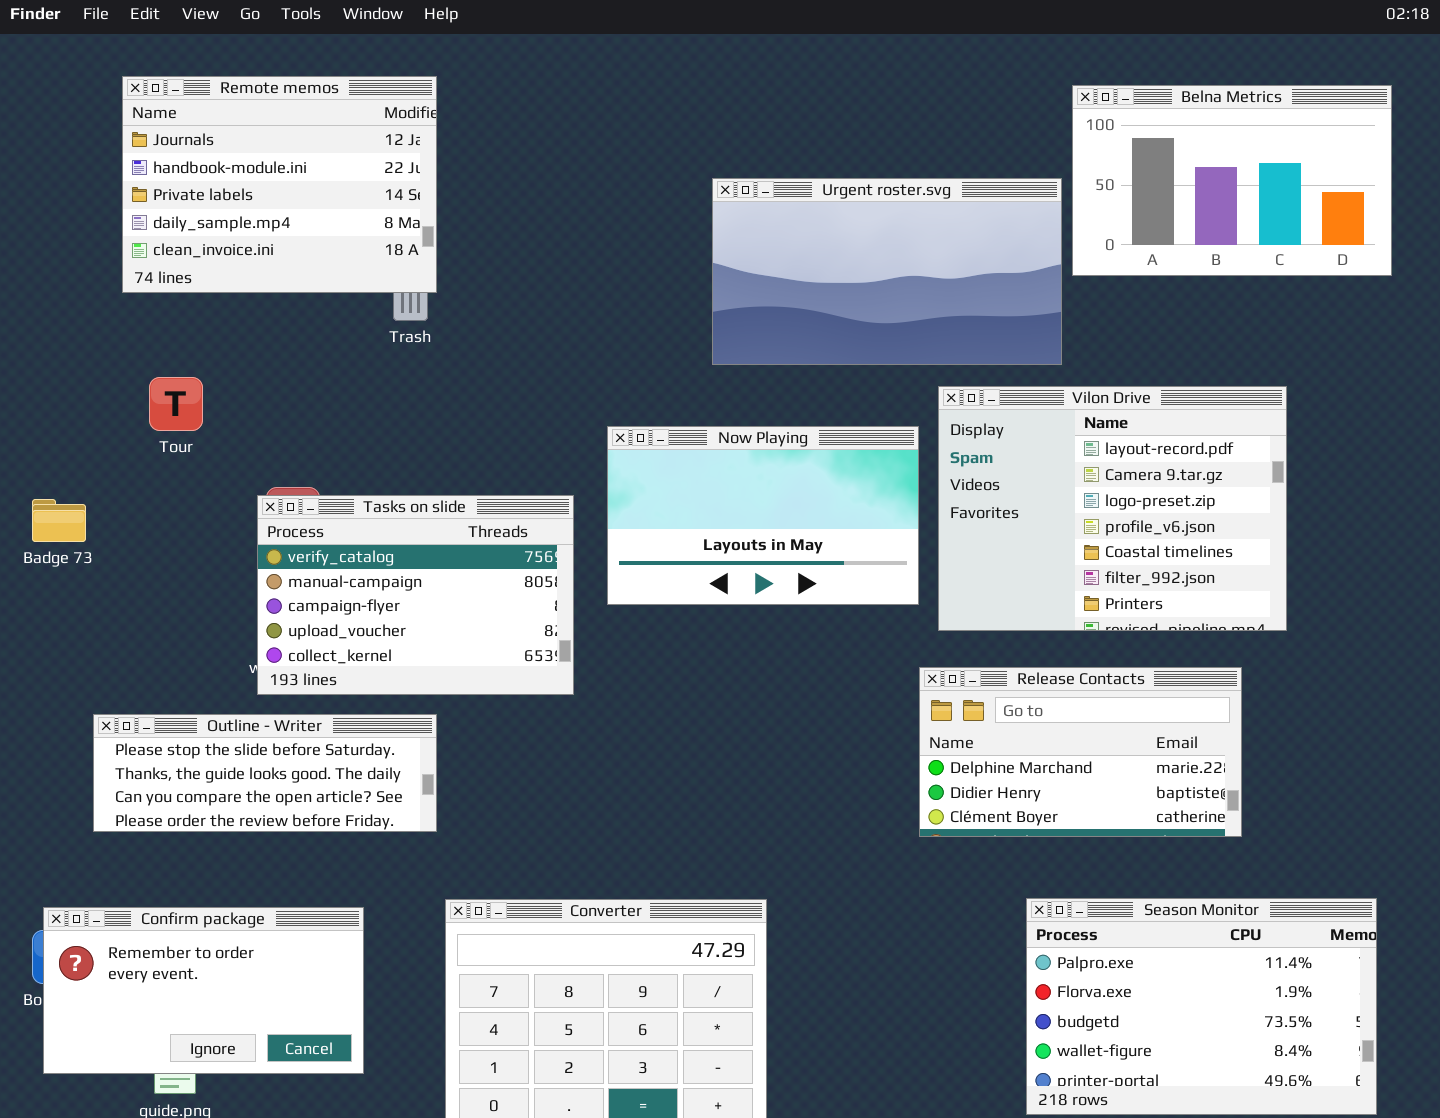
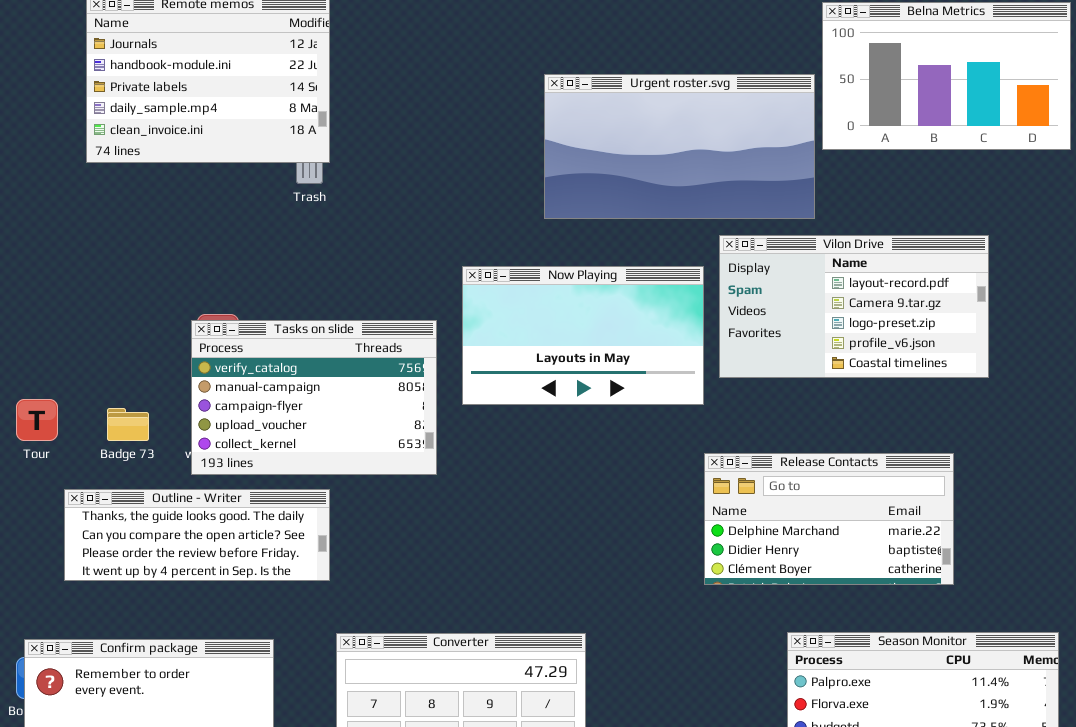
Tour: [149,377,203,431] -> [16,399,58,441], moved
Vilon Drive: [938,386,1287,631] -> [719,235,989,378], resized
Badge 73: [32,499,86,542] -> [107,408,149,441], moved
Outline - Writer: [93,714,437,832] -> [64,489,330,581], scrolled down 1 row

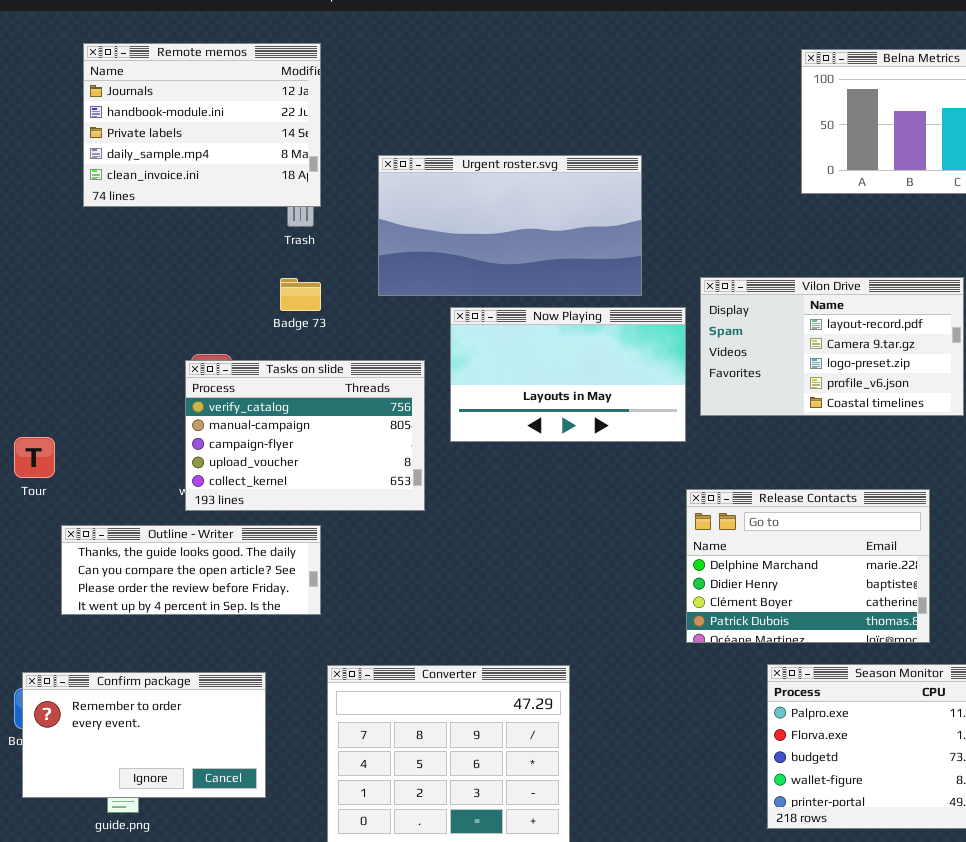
Urgent roster.svg: [544,74,815,219] -> [378,155,642,296], moved
Badge 73: [107,408,149,441] -> [280,278,321,311], moved
Release Contacts: [704,453,954,585] -> [686,489,930,643], resized

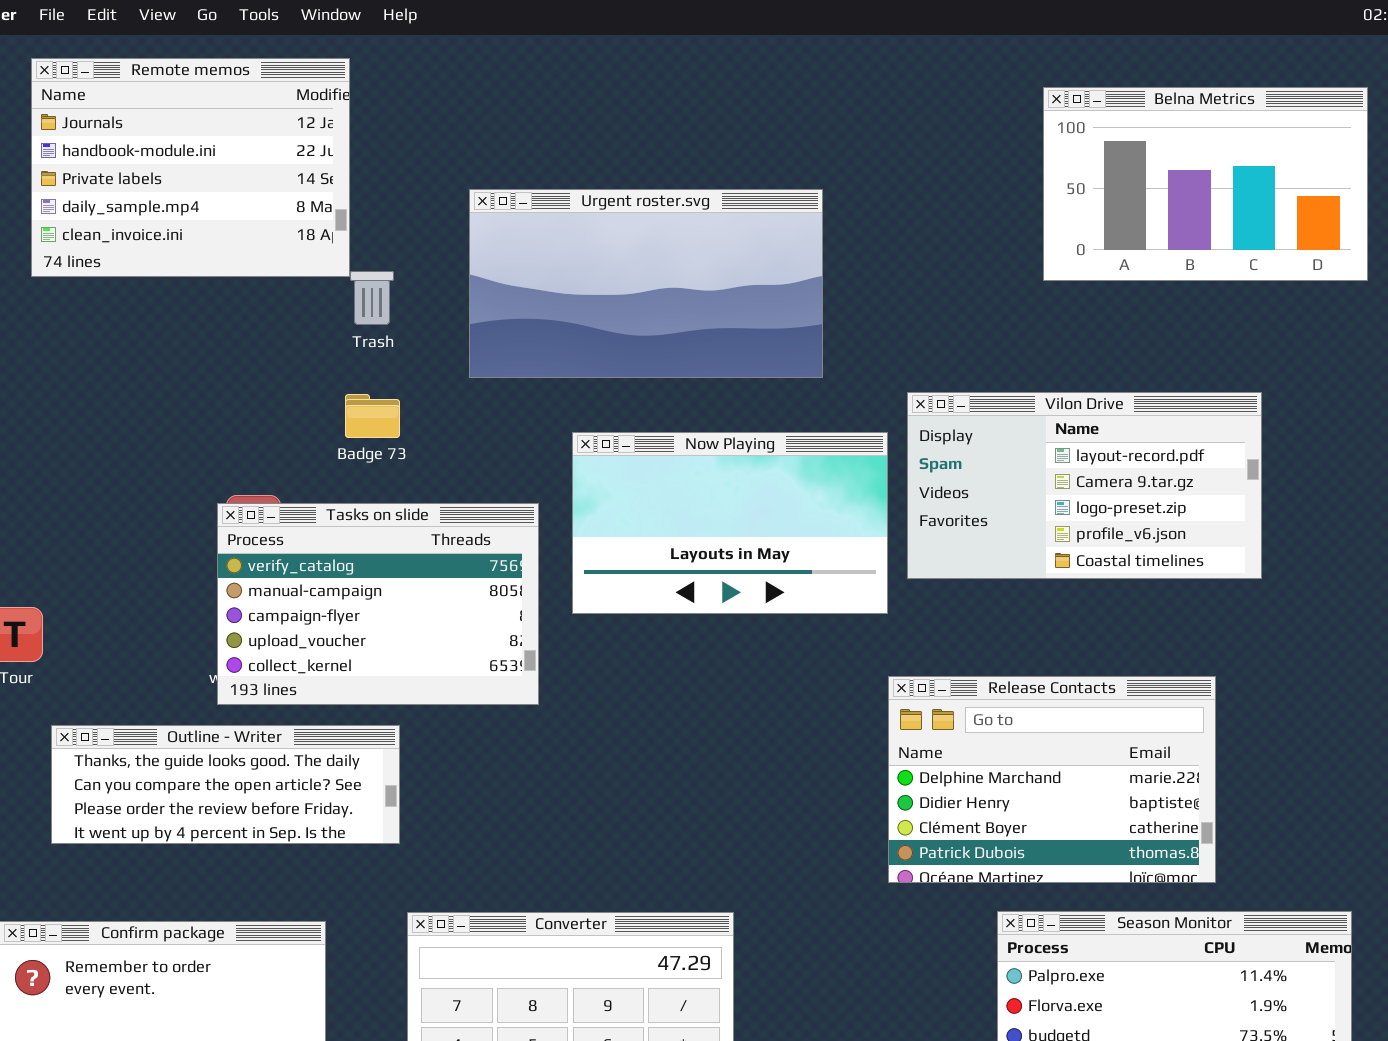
Remote memos: [83,43,321,207] -> [31,58,350,277], moved
Urgent roster.svg: [378,155,642,296] -> [469,189,823,378], moved

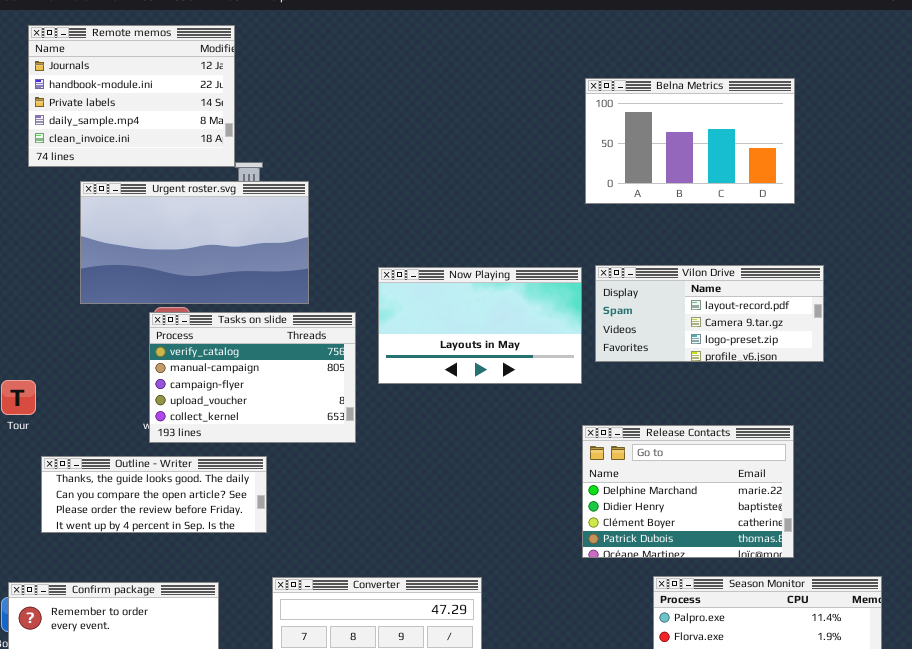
Belna Metrics: [1043,87,1368,281] -> [585,78,795,204], moved
Urgent roster.svg: [469,189,823,378] -> [80,181,309,304], moved
Vilon Drive: [907,392,1262,579] -> [595,265,824,362], resized

